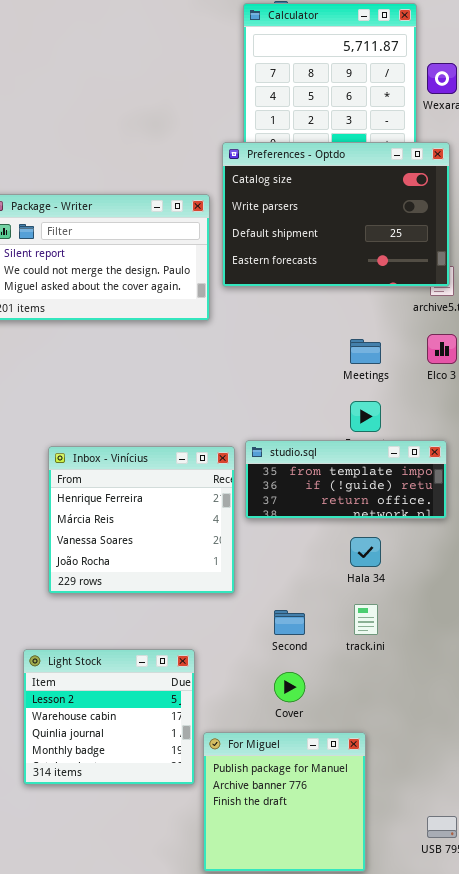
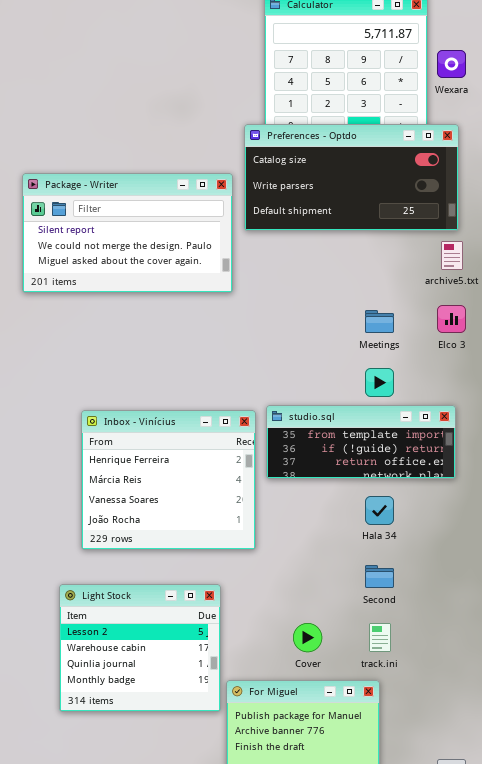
Preferences - Optdo: [222,142,450,287] -> [244,124,459,231], resized
track.ini: [354,604,378,635] -> [369,623,391,652], moved
Second: [274,610,305,635] -> [365,565,394,588], moved
Light Stock: [23,649,195,785] -> [59,584,221,712], moved

